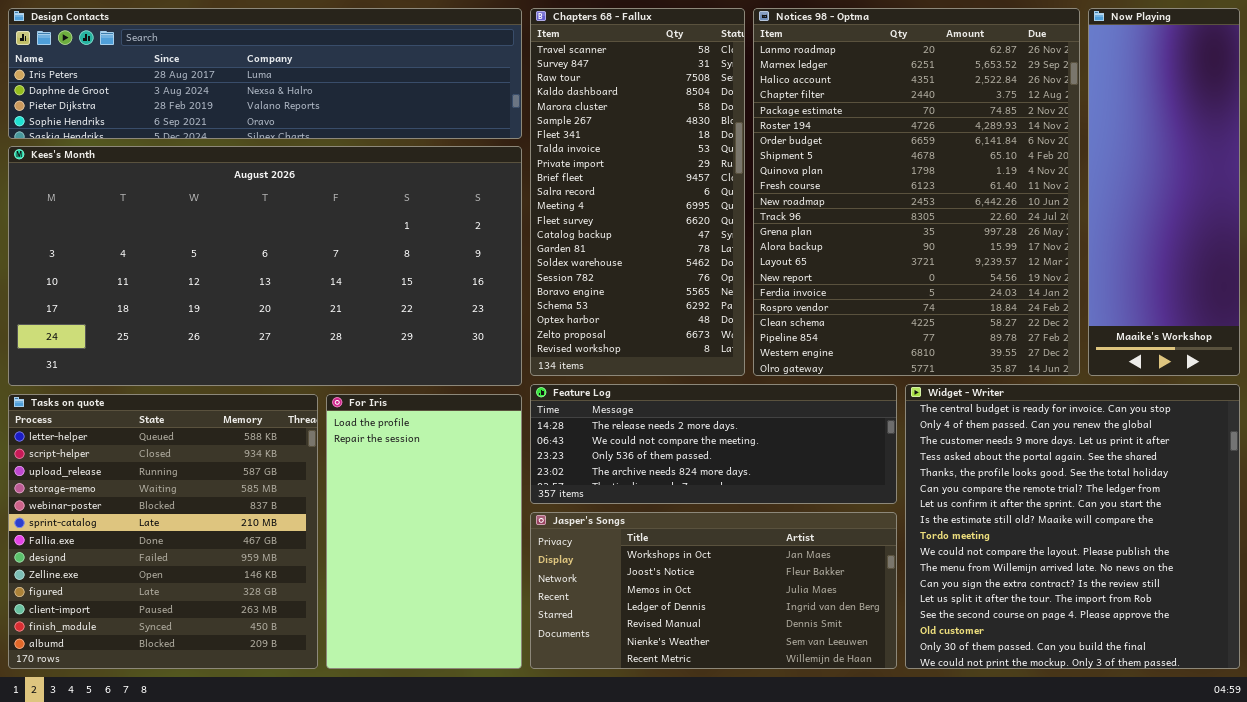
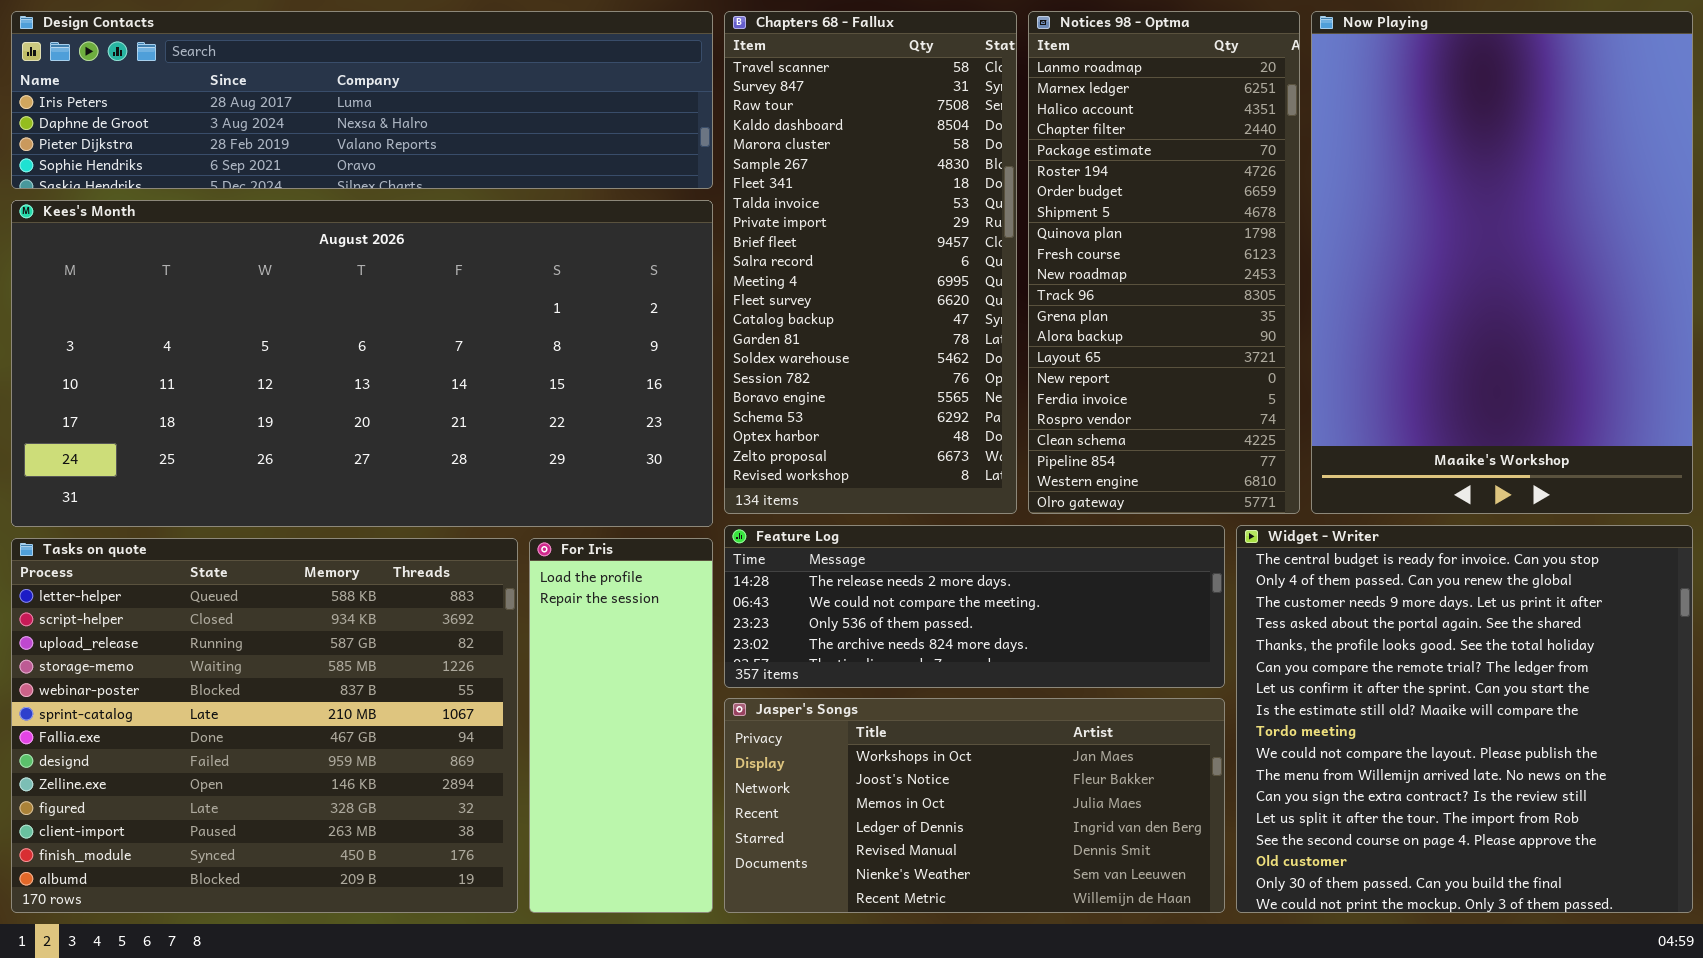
Notices 98 - Optma: [753,8,1080,376] -> [1028,11,1300,514], resized
Now Playing: [1088,8,1240,376] -> [1311,11,1693,514], resized
Tasks on quote: [8,394,318,669] -> [11,538,518,913], resized
For Iris: [326,394,522,669] -> [529,538,713,913], resized

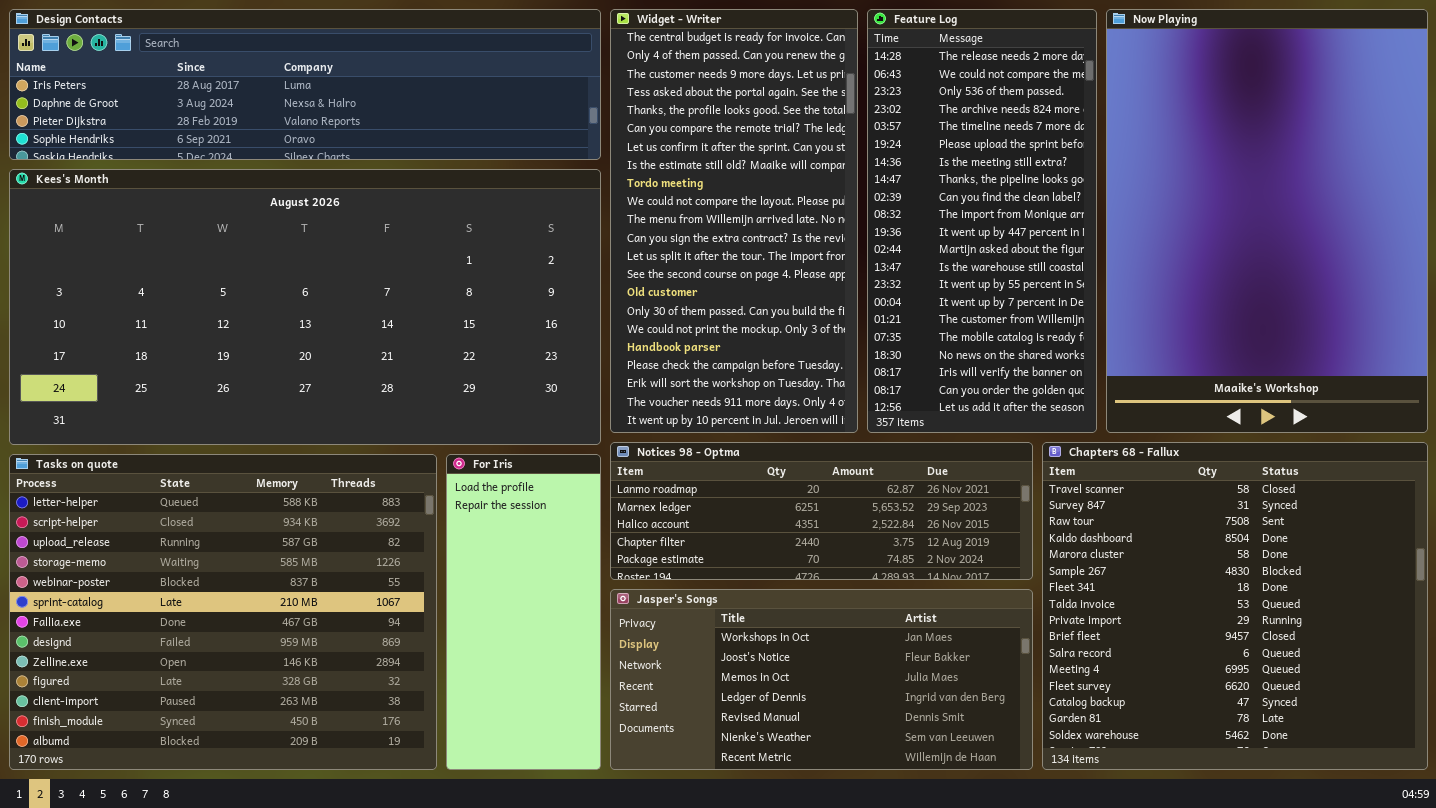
Chapters 68 - Fallux: [724,11,1017,514] -> [1042,442,1428,770], moved, resized
Notices 98 - Optma: [1028,11,1300,514] -> [610,442,1033,580], moved, resized
Feature Log: [724,525,1225,688] -> [867,9,1097,433], moved, resized
Widget - Writer: [1236,525,1693,913] -> [610,9,858,433], moved, resized

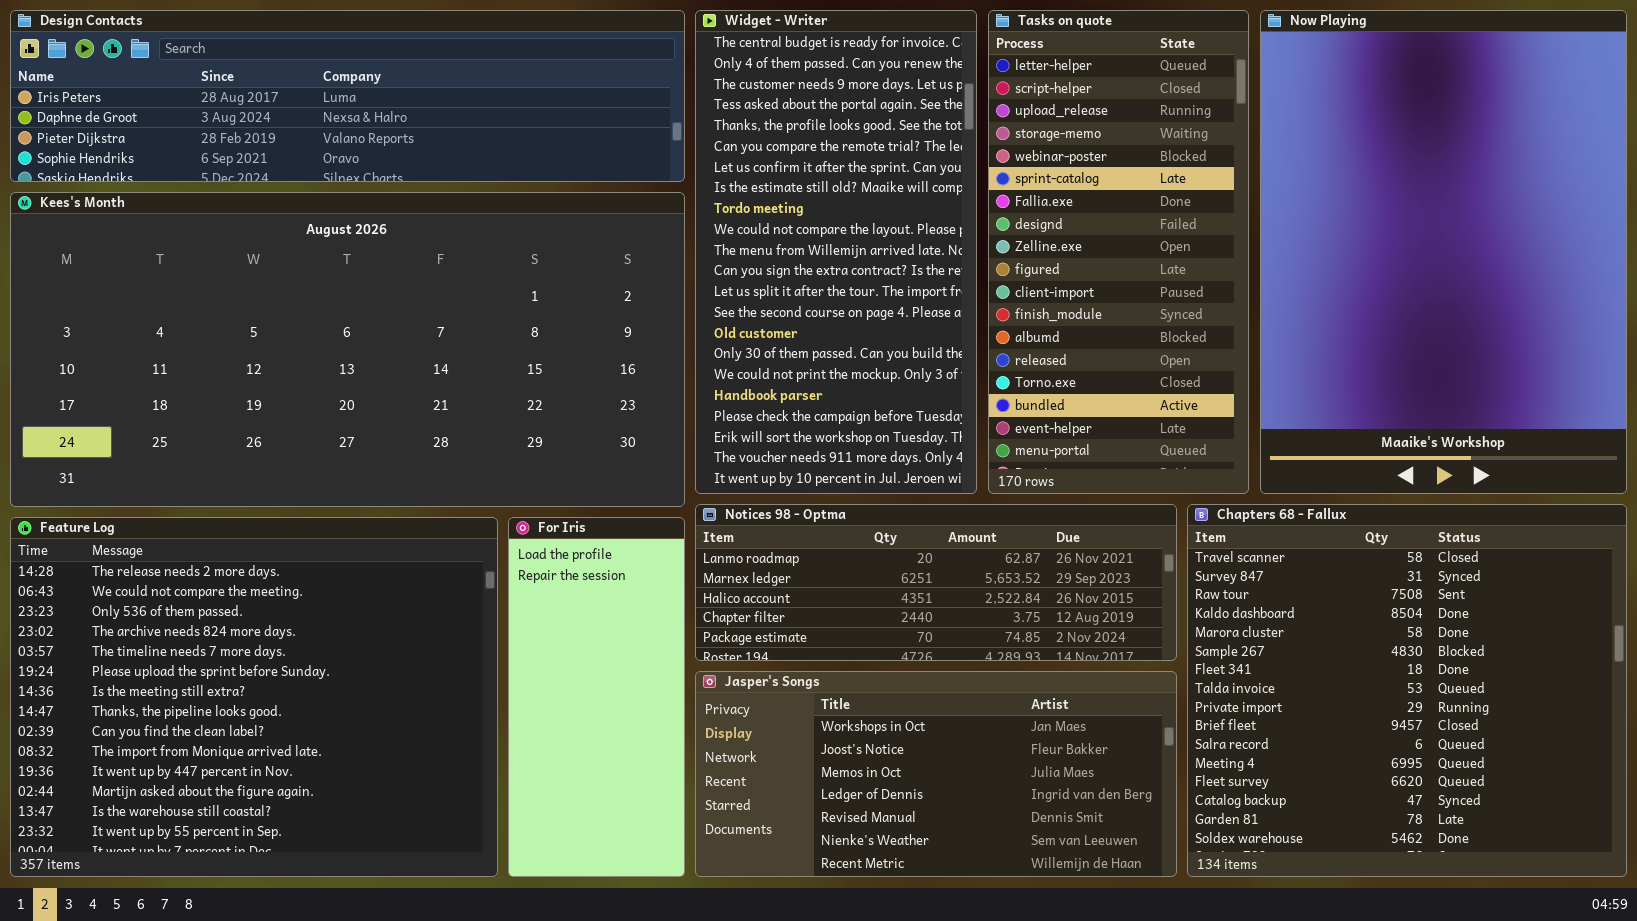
Feature Log: [867,9,1097,433] -> [10,517,498,877], moved, resized
Tasks on quote: [9,454,437,770] -> [988,10,1249,494], moved, resized

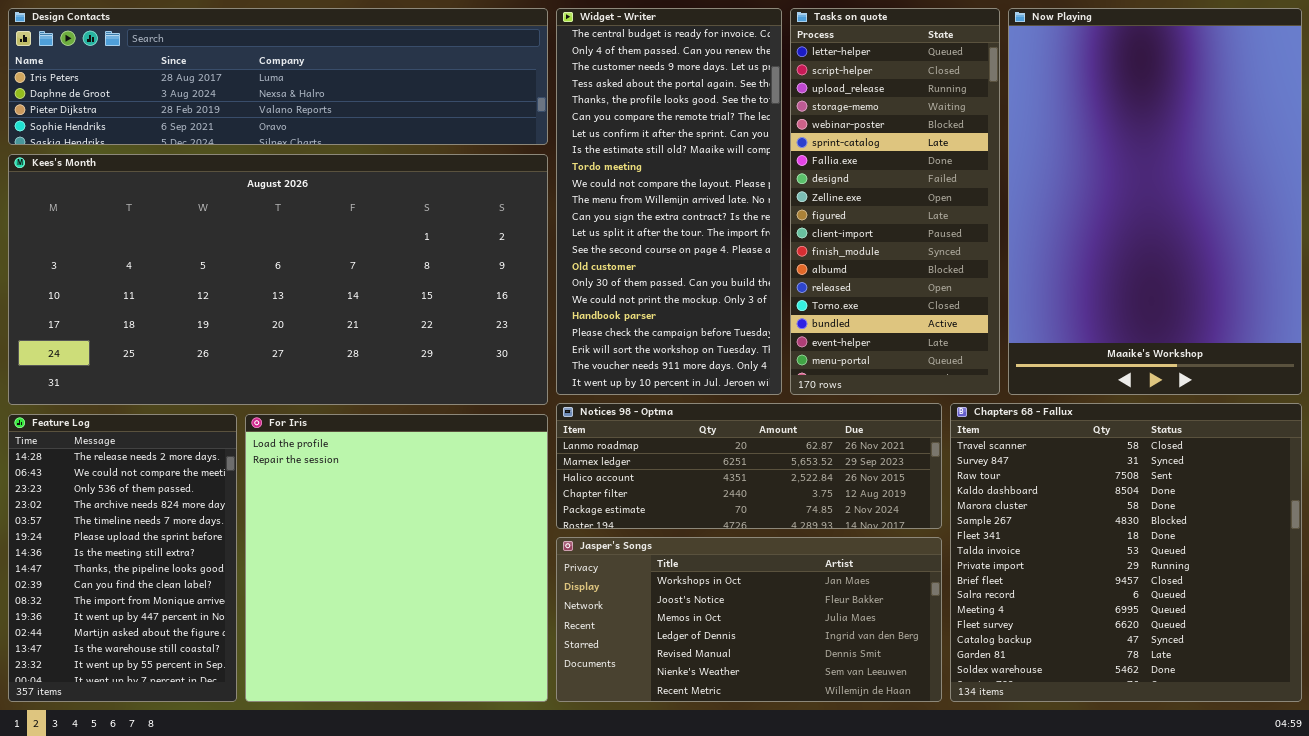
Feature Log: [10,517,498,877] -> [8,414,237,702], resized
For Iris: [508,517,685,877] -> [245,414,548,702], resized

